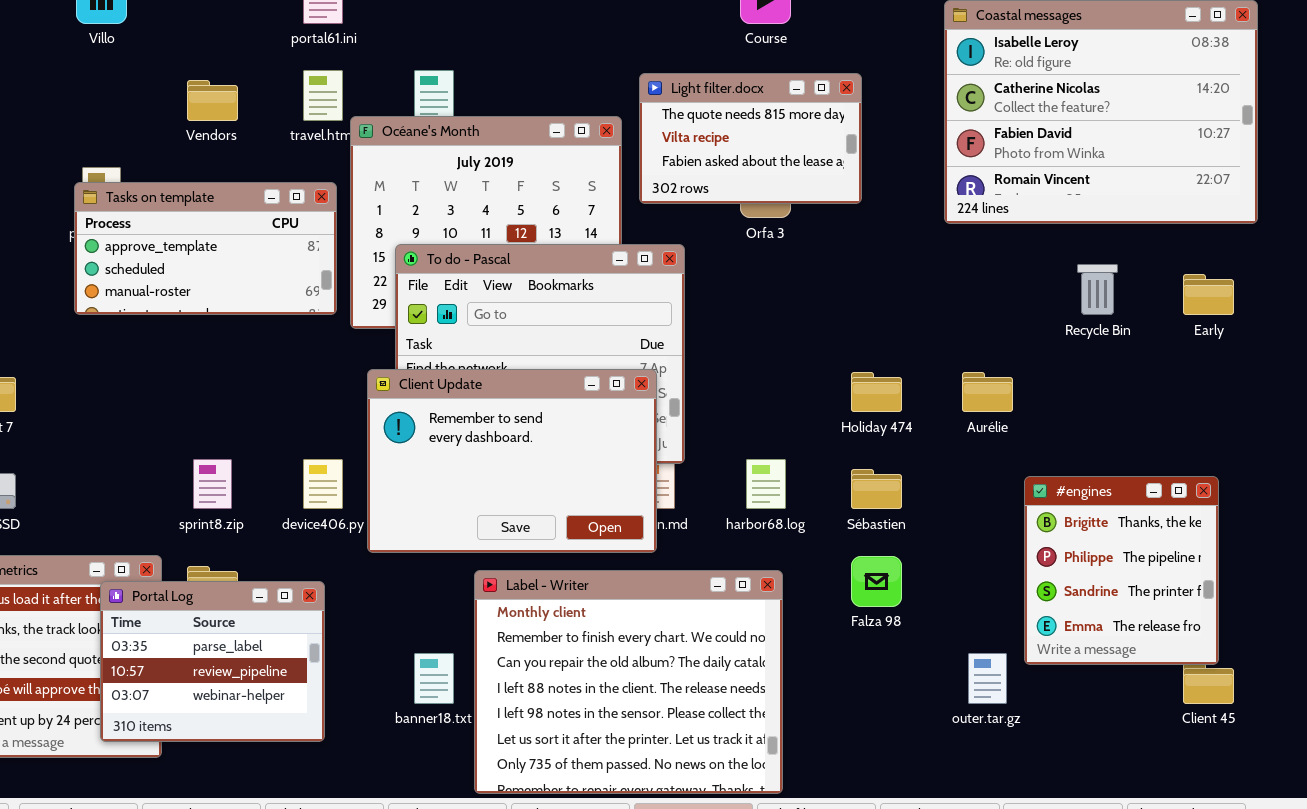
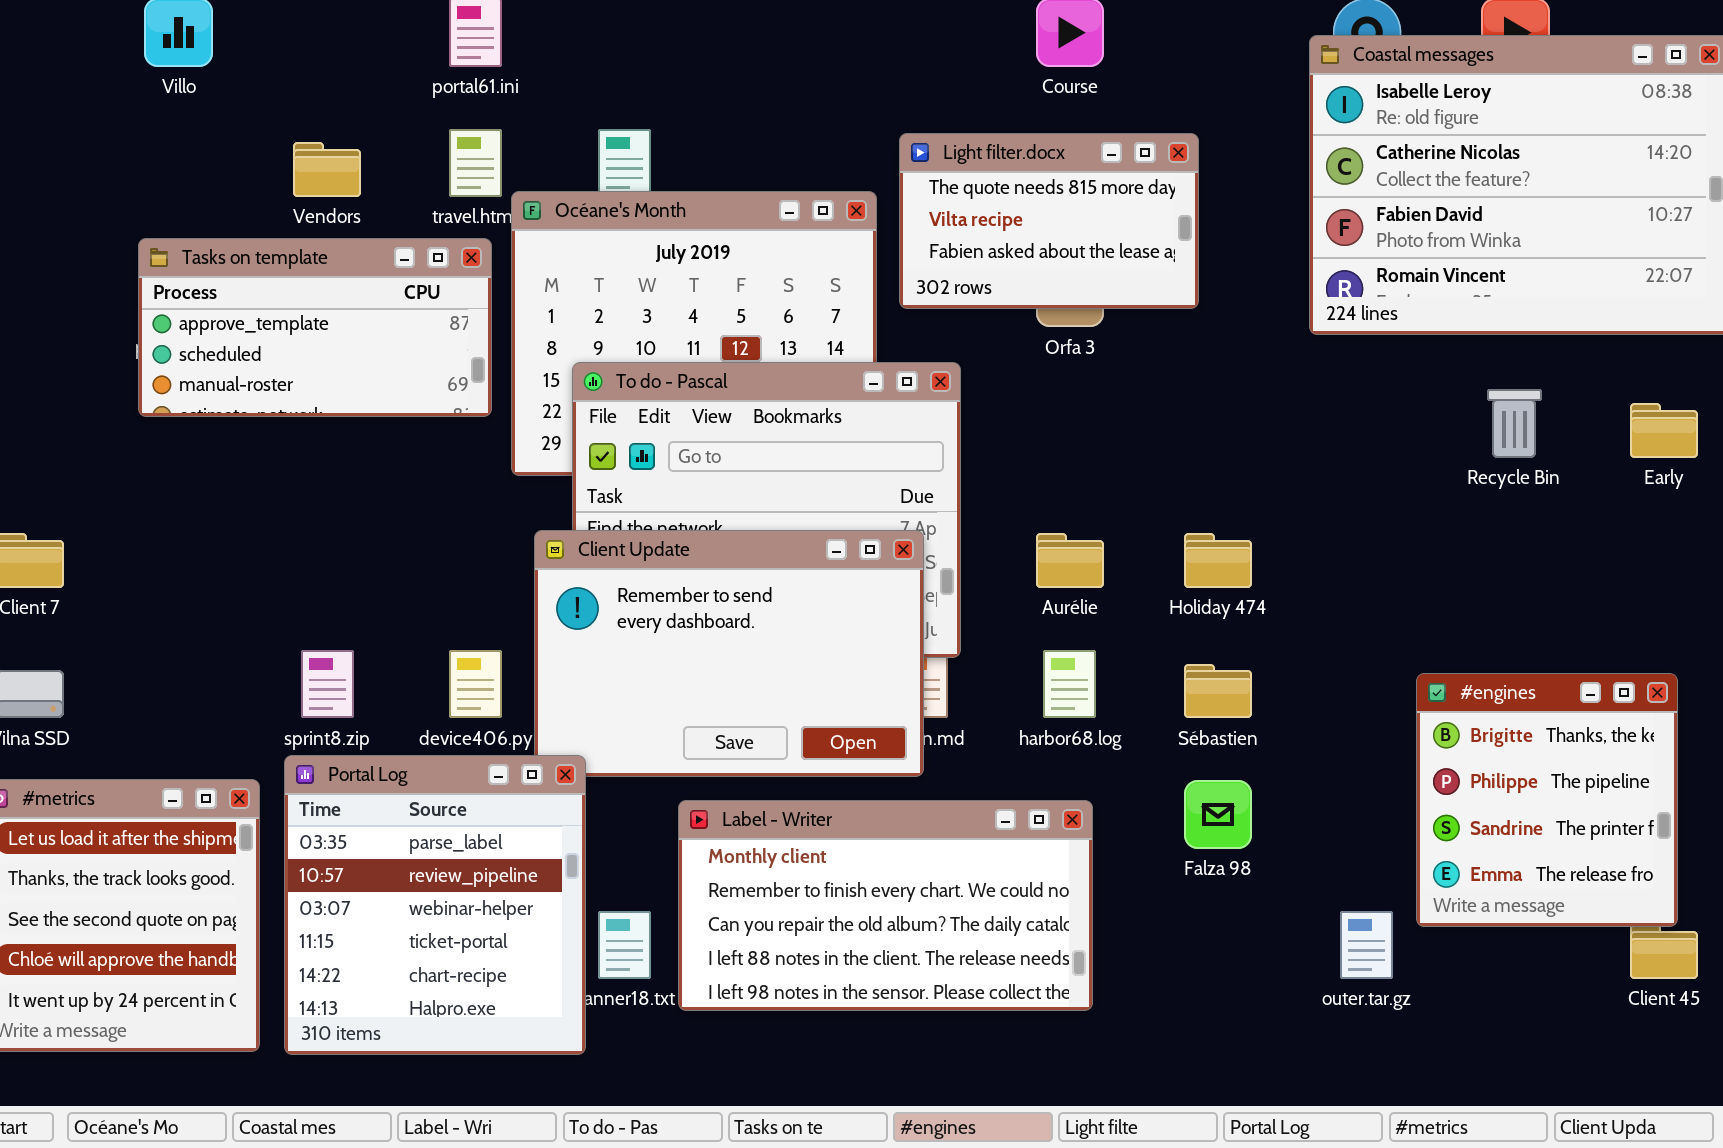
Tasks on template: [74,182,337,315] -> [138,238,492,417], moved
Aurélie: [962,372,1013,412] -> [1036,533,1104,588], moved
Label - Writer: [474,570,783,794] -> [678,800,1093,1011], resized
Portal Log: [100,581,325,742] -> [284,755,586,1055], moved, resized

